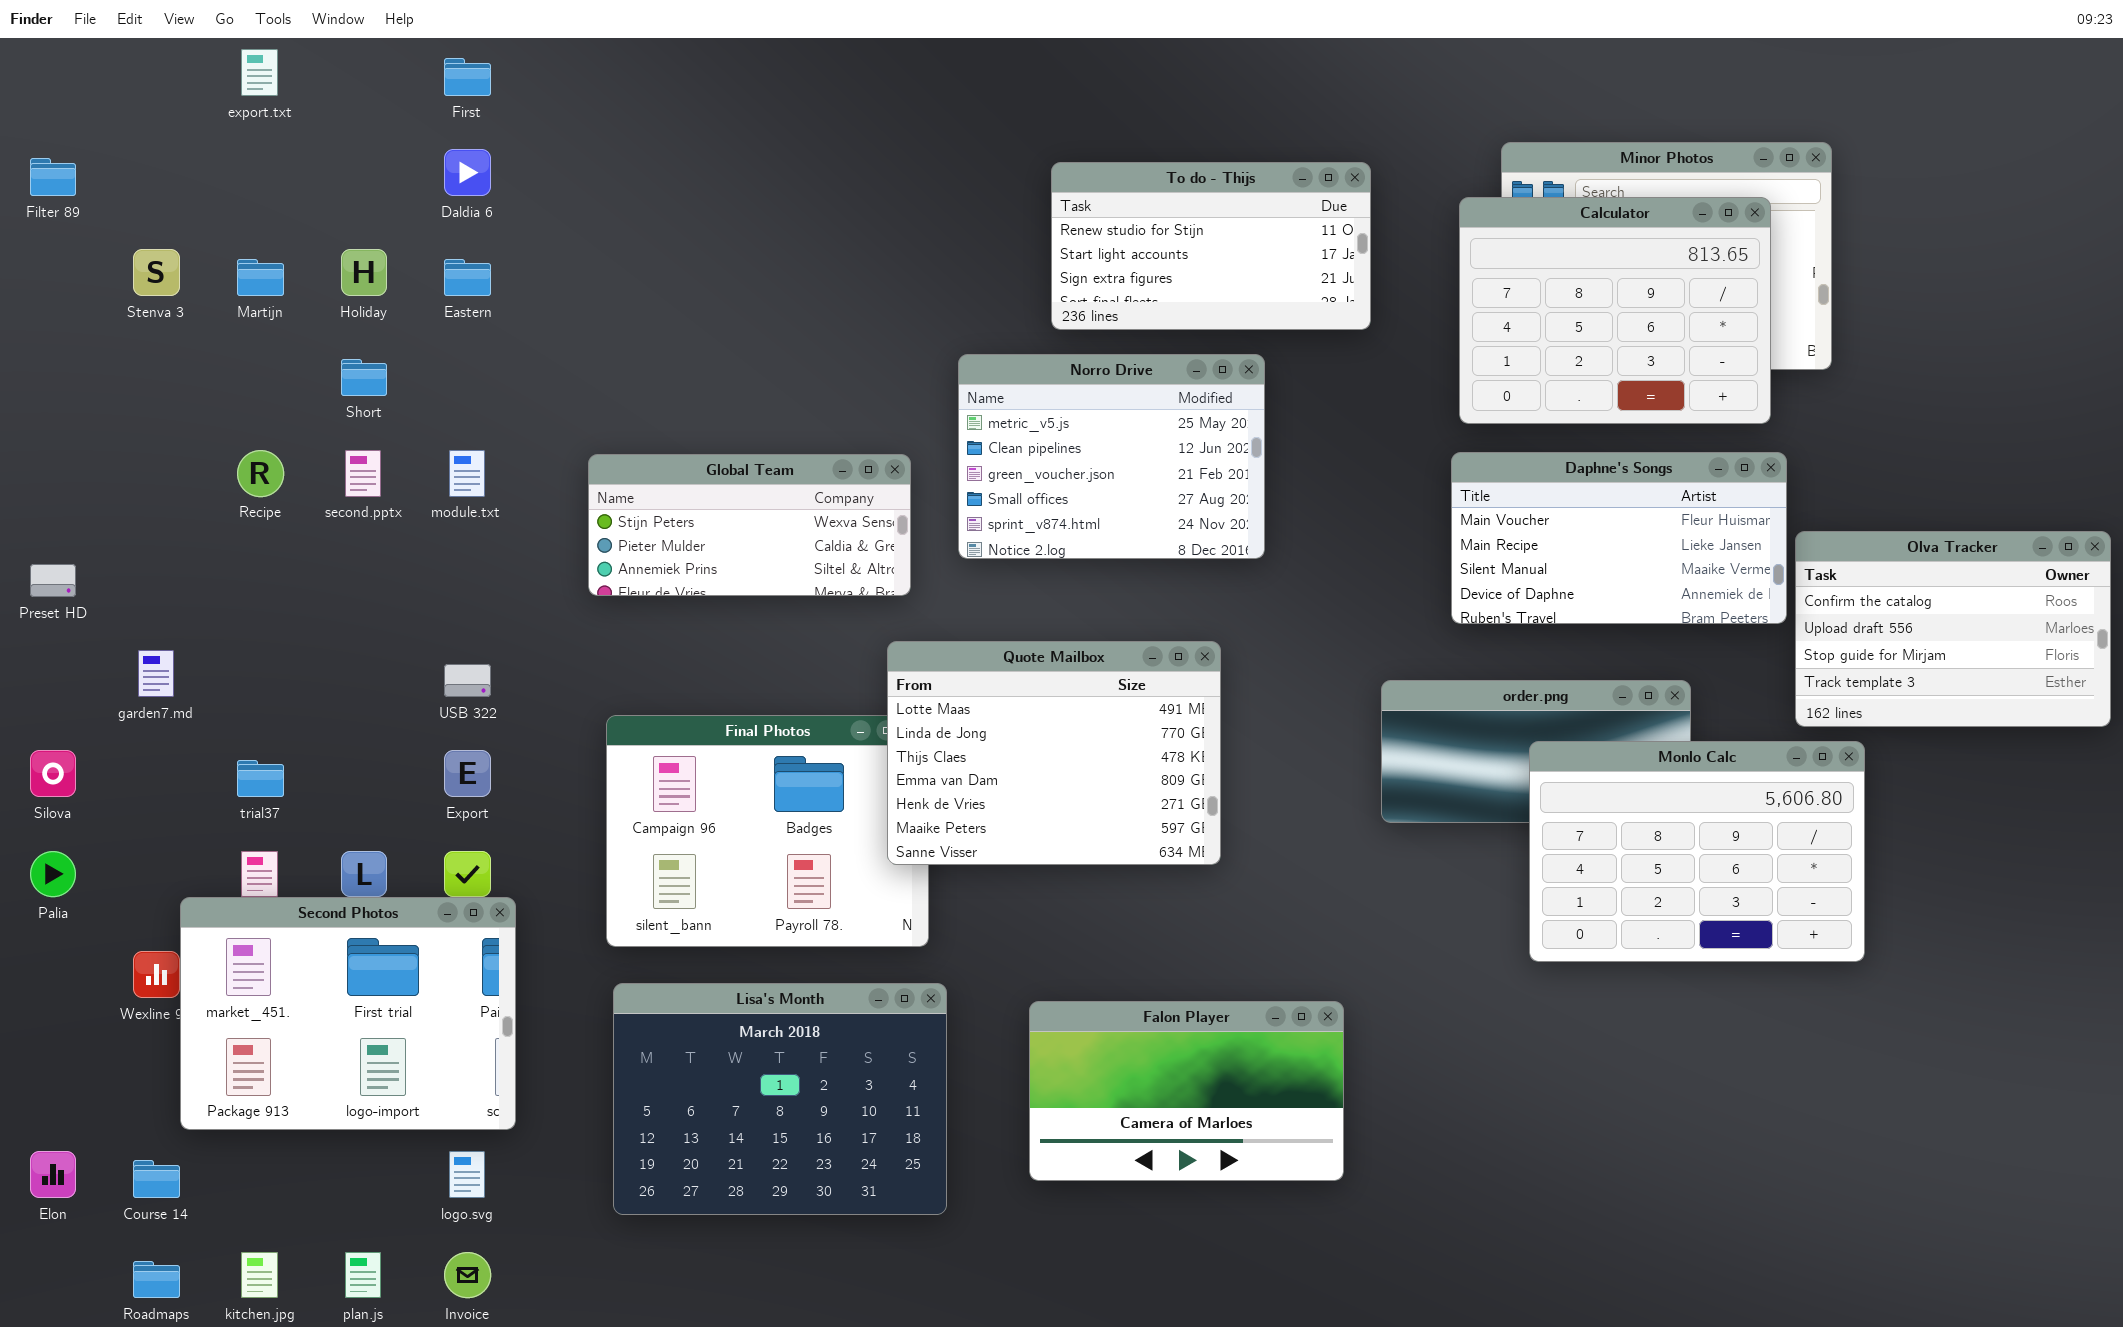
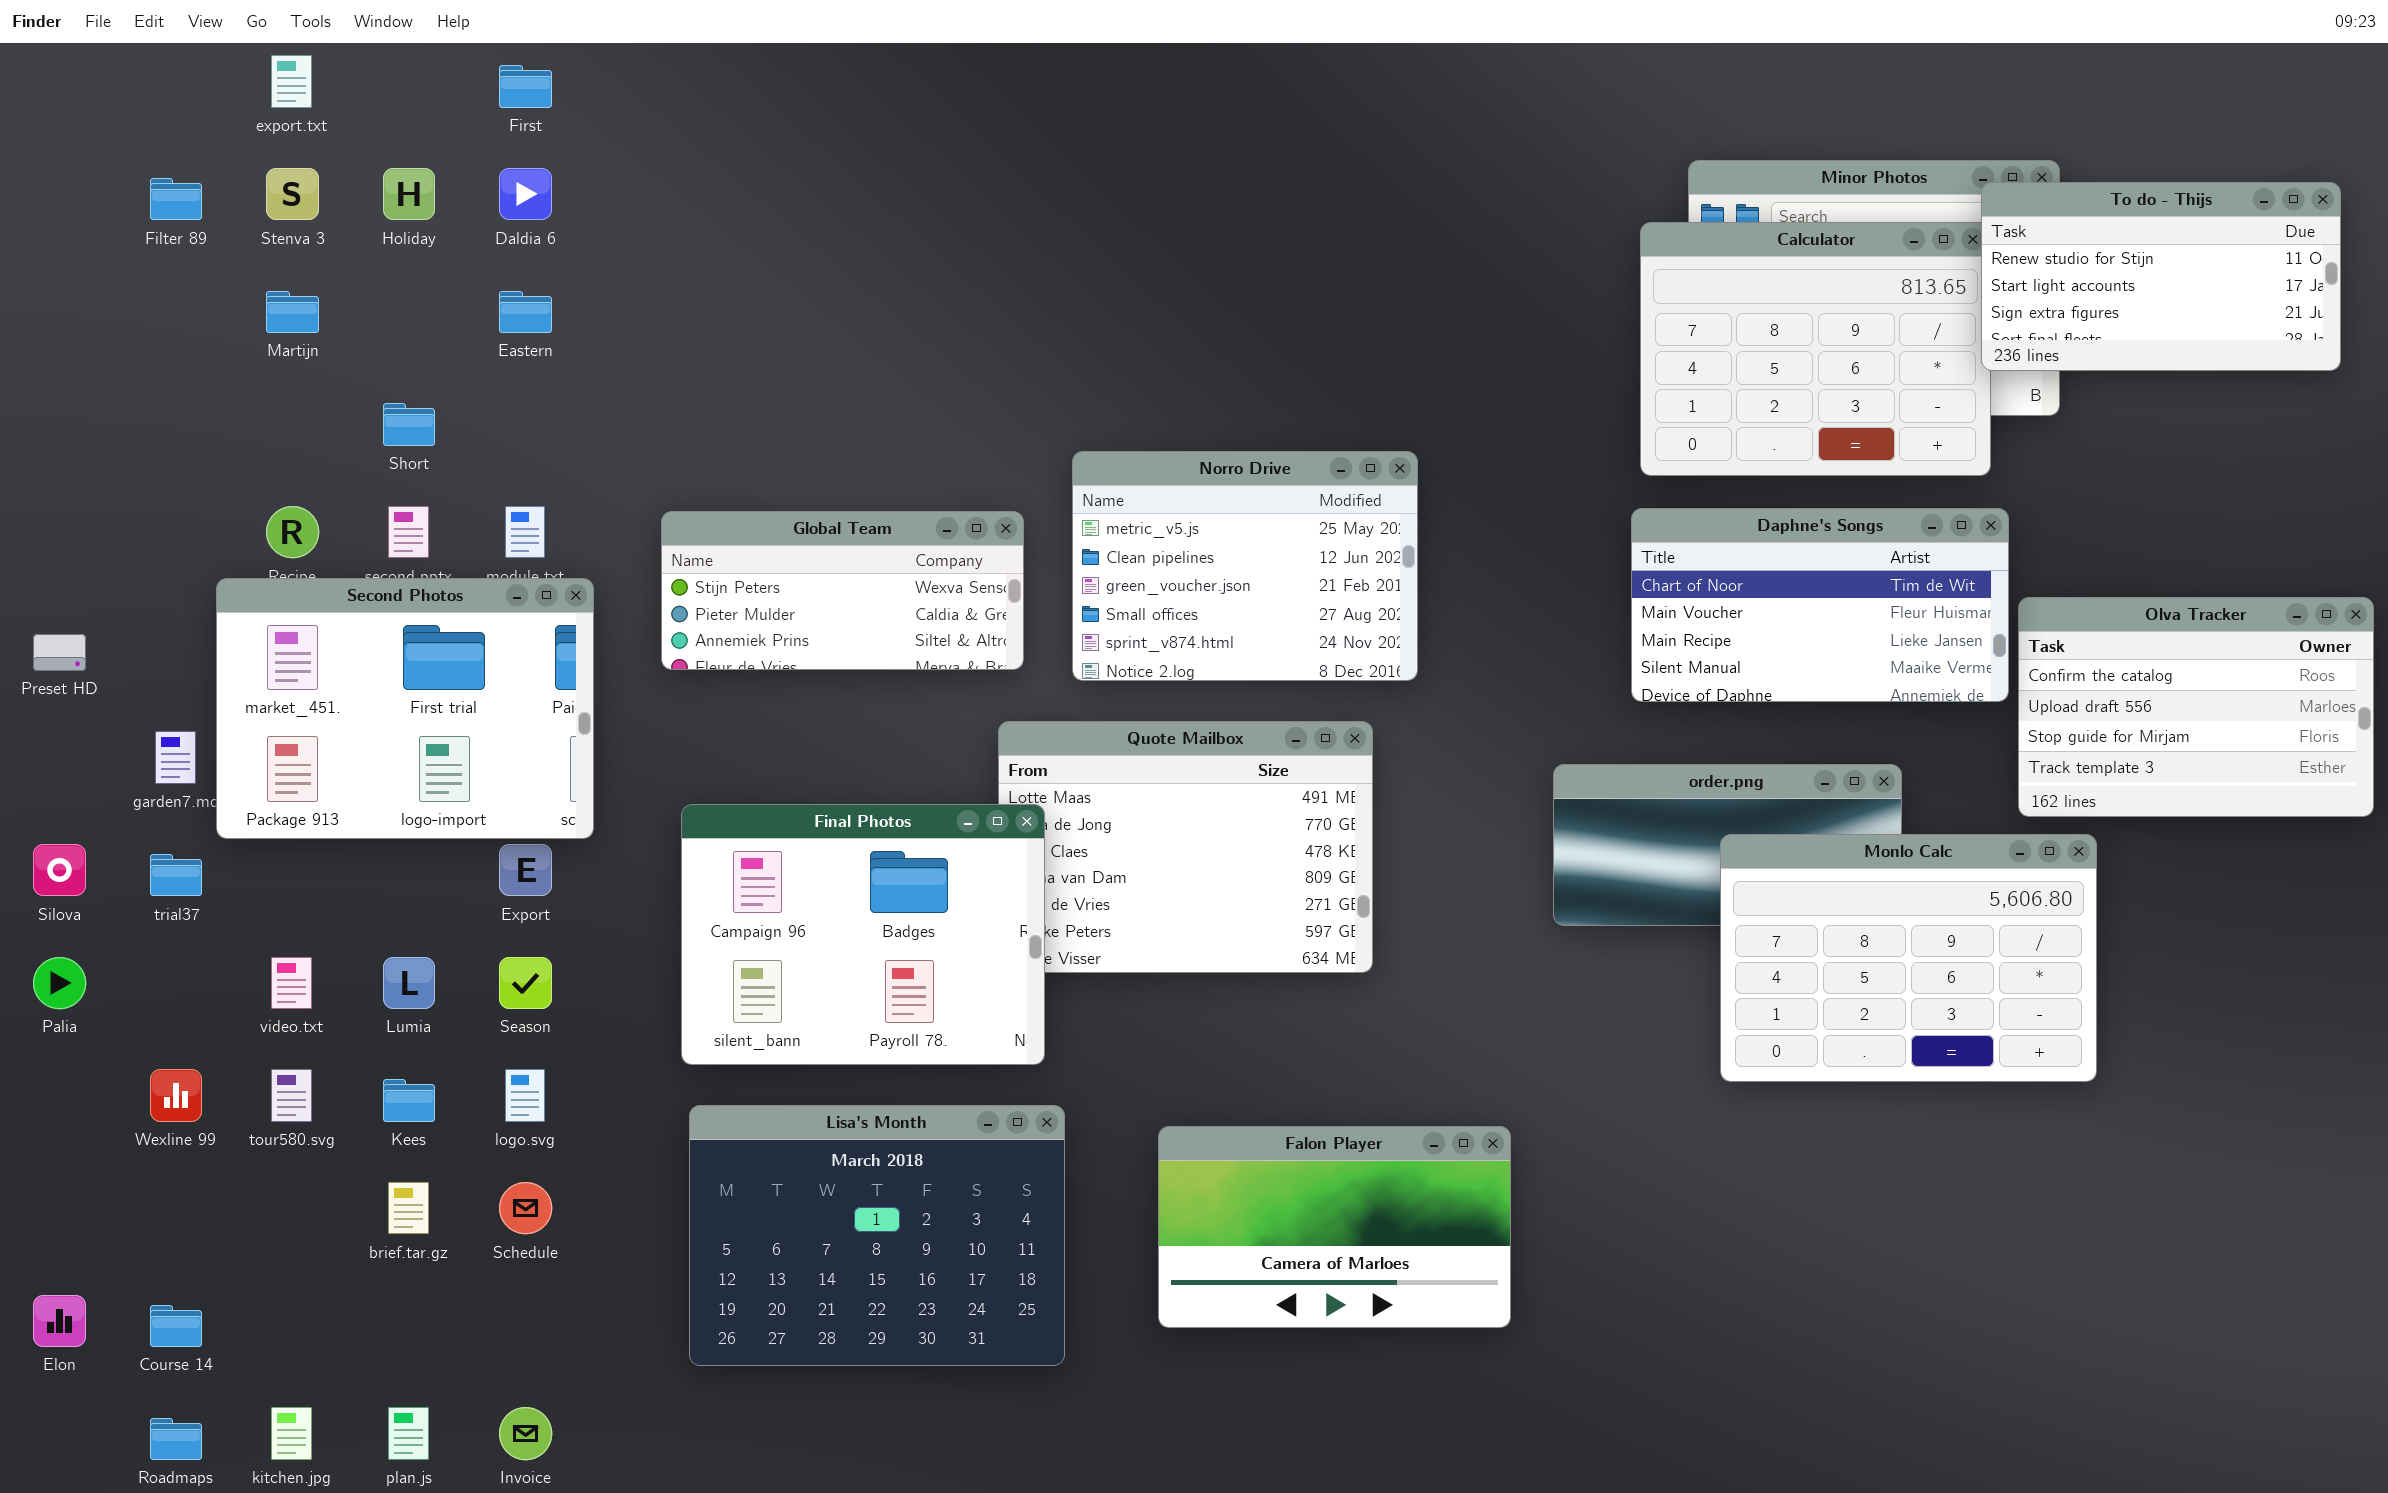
Filter 89: [30,158,76,196] -> [150,178,202,220], moved
To do - Thijs: [1051,162,1371,330] -> [1981,182,2341,371], moved
Stenva 3: [133,249,180,296] -> [266,168,319,220], moved
Holiday: [341,249,387,296] -> [383,168,435,220], moved
Norro Drive: [958,354,1265,559] -> [1072,451,1418,681], moved
Daphne's Songs: [1451,452,1787,624] -> [1631,508,2009,702], scrolled up 1 row
Final Photos: [606,715,929,947] -> [681,804,1045,1065], raised
trial37: [237,760,284,797] -> [150,854,202,896], moved
Second Photos: [180,897,516,1130] -> [216,578,594,839], moved
logo.svg: [449,1151,485,1198] -> [505,1069,545,1122], moved

